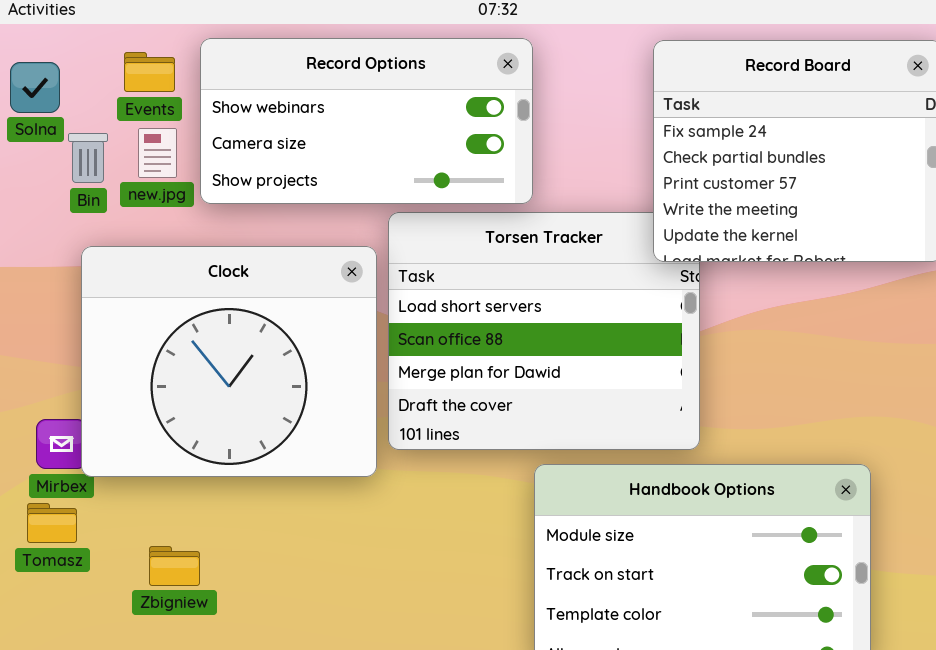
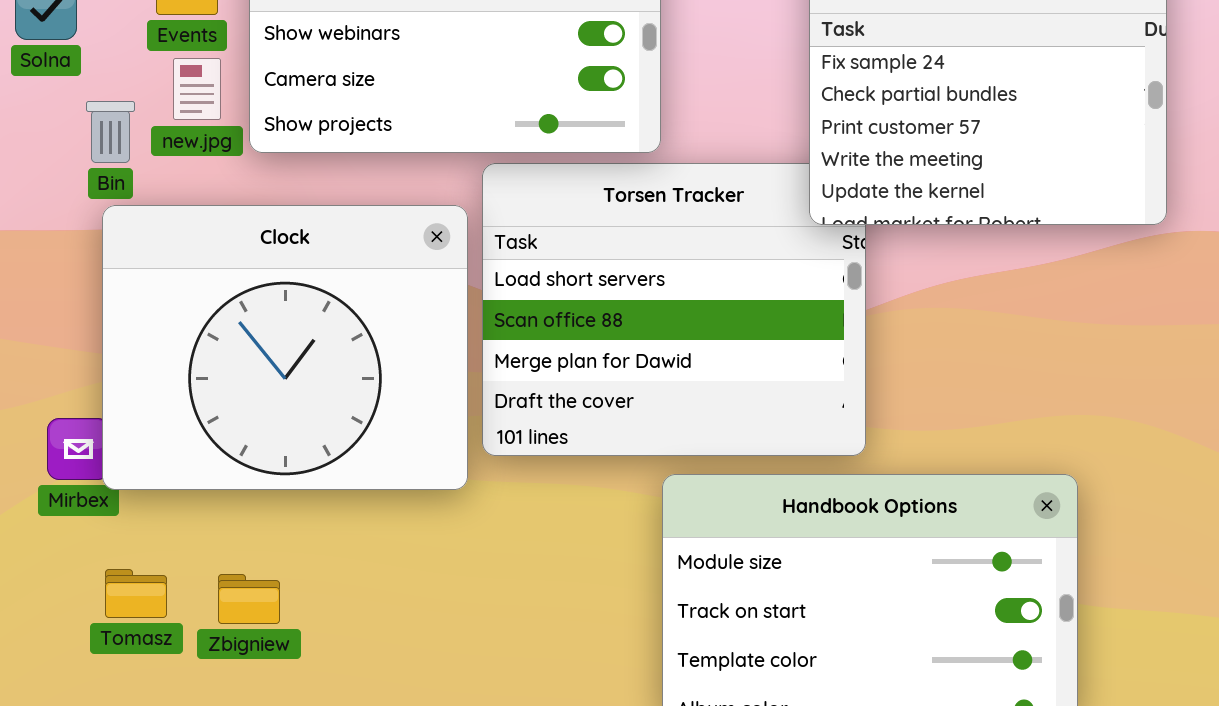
Bin: [68,133,108,183] -> [86,101,135,163], moved
Tomasz: [27,503,77,543] -> [105,569,167,618], moved
Zbigniew: [149,546,200,586] -> [218,574,280,624], moved

